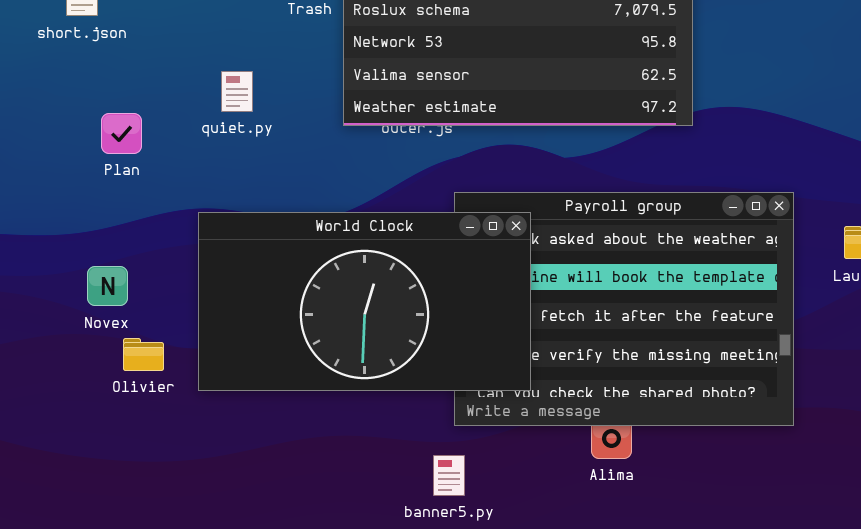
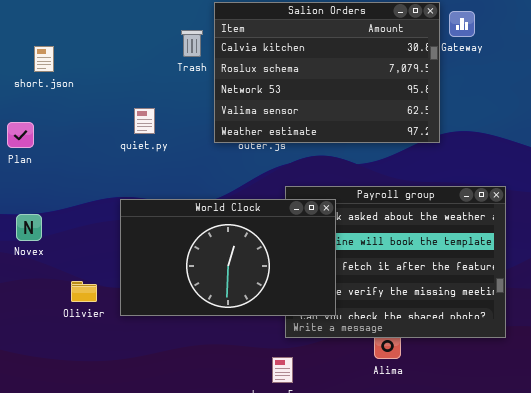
Plan: [101,113,142,154] -> [7,122,34,148], moved
Novex: [87,266,128,306] -> [16,214,42,241], moved

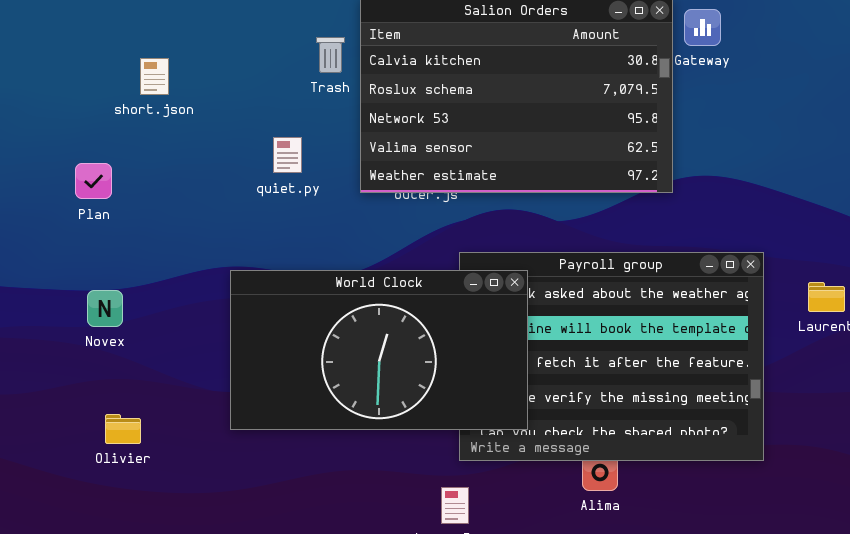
short.json: [34,46,54,72] -> [140,58,169,95], moved
quiet.py: [134,108,155,134] -> [273,137,302,173], moved
Olivier: [71,281,97,302] -> [105,414,141,444], moved

